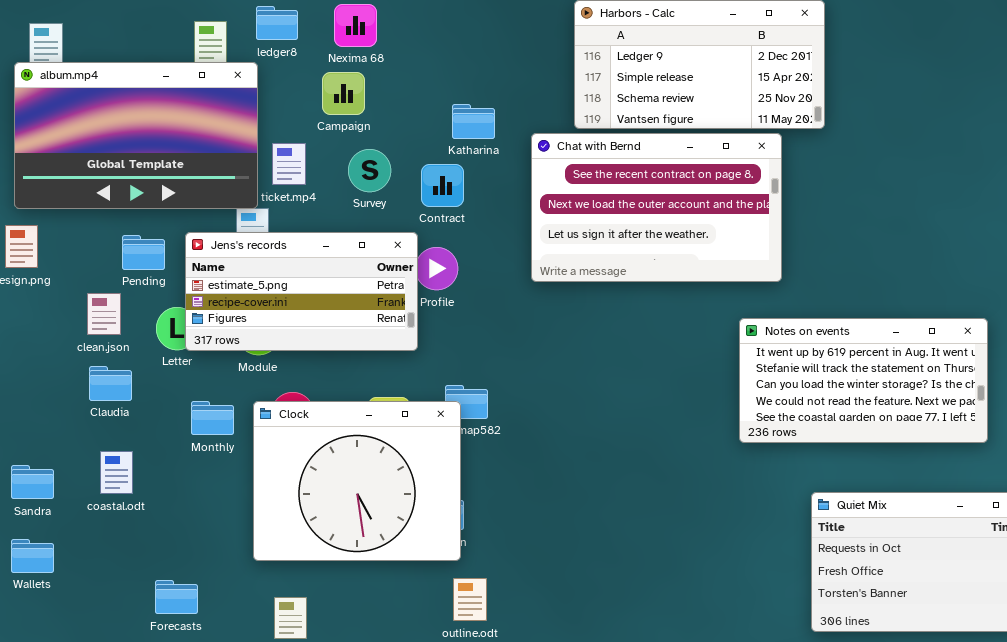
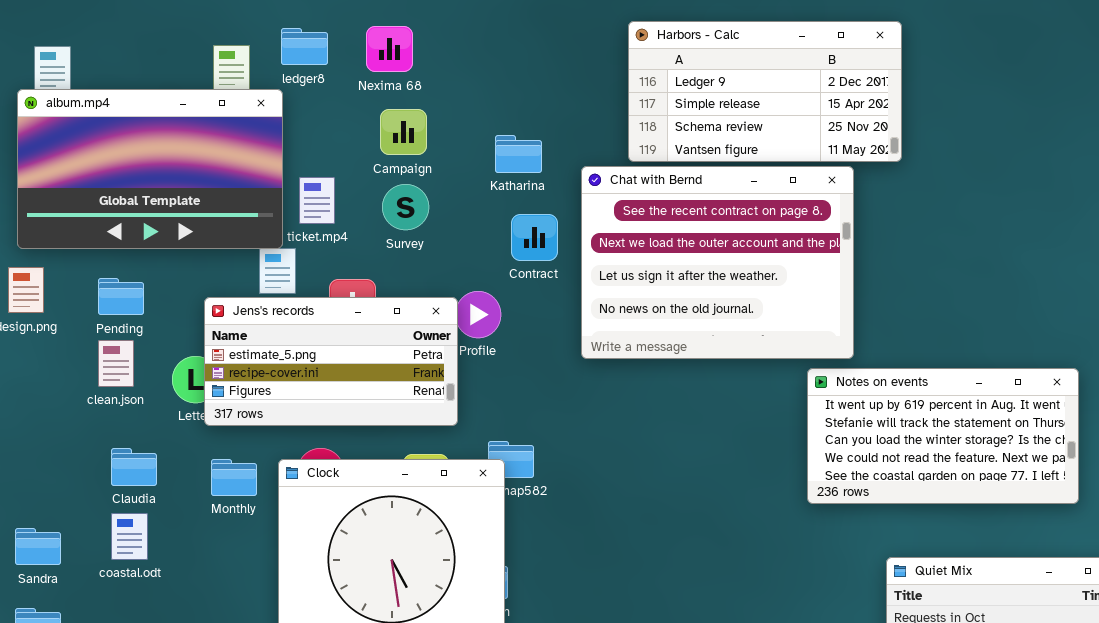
Campaign: [322,72,365,115] -> [380,109,427,155], moved
Chat with Bernd: [531,133,782,282] -> [581,166,854,359], resized
Contract: [421,164,464,207] -> [511,214,558,261], moved
Jens's records: [185,232,418,351] -> [204,297,458,426], moved
Pending: [122,235,165,270] -> [98,278,144,315], moved
Claudia: [89,366,132,401] -> [111,448,157,486], moved

